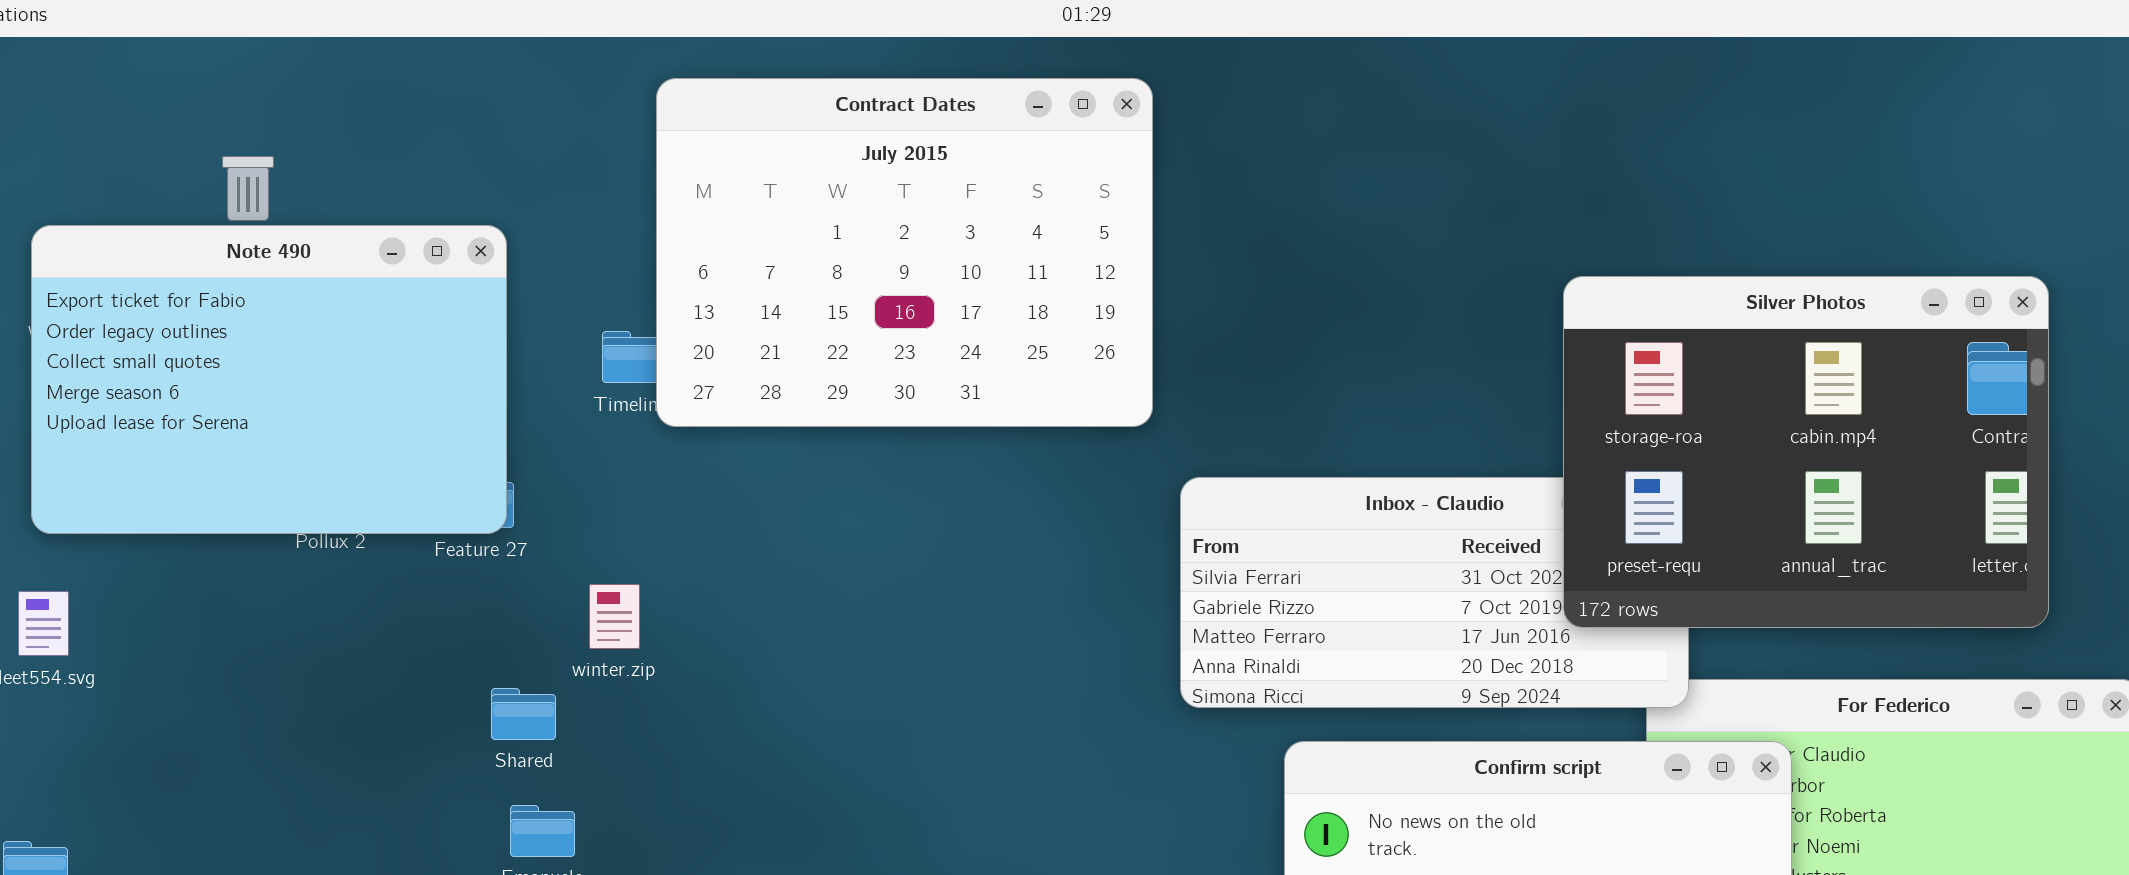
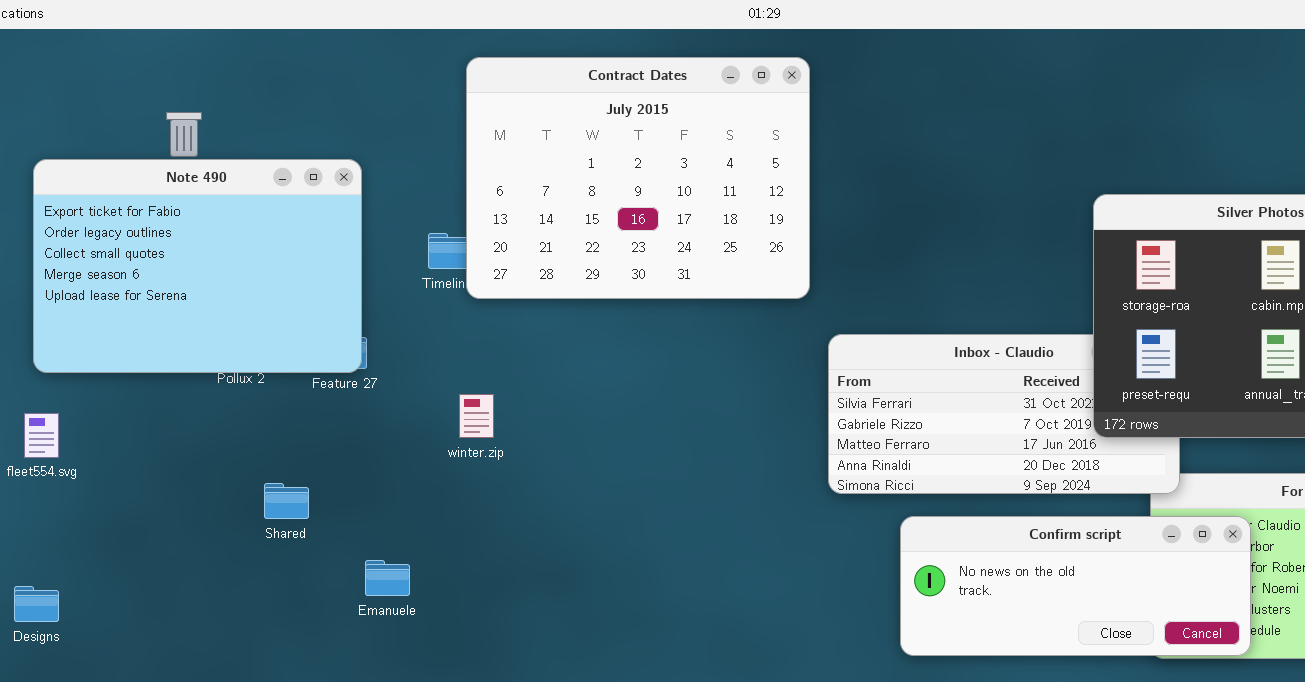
winter.zip: [589,584,640,649] -> [459,394,494,438], moved
Shared: [491,688,556,740] -> [264,483,309,519], moved

